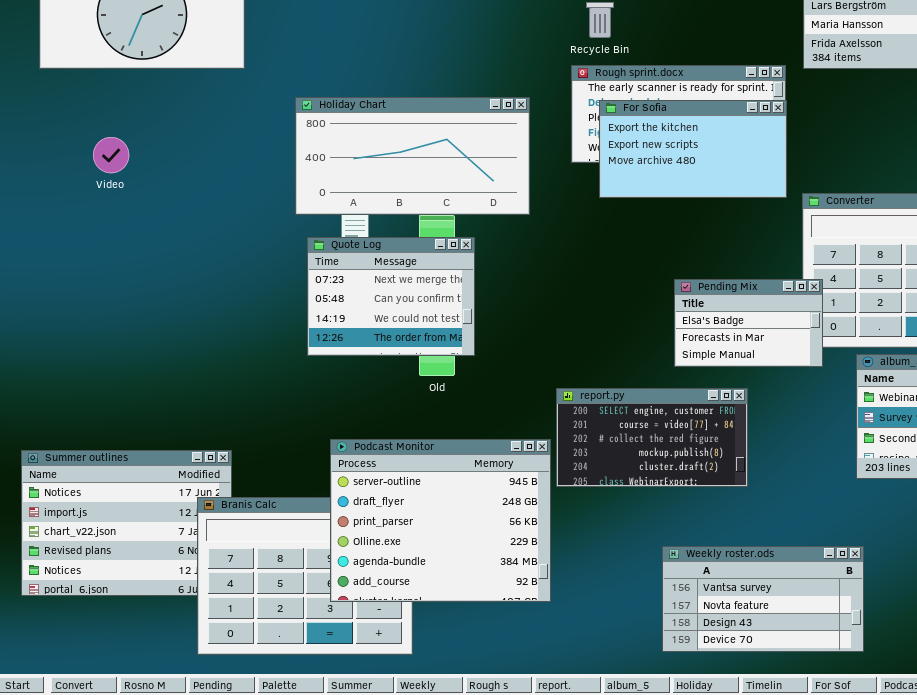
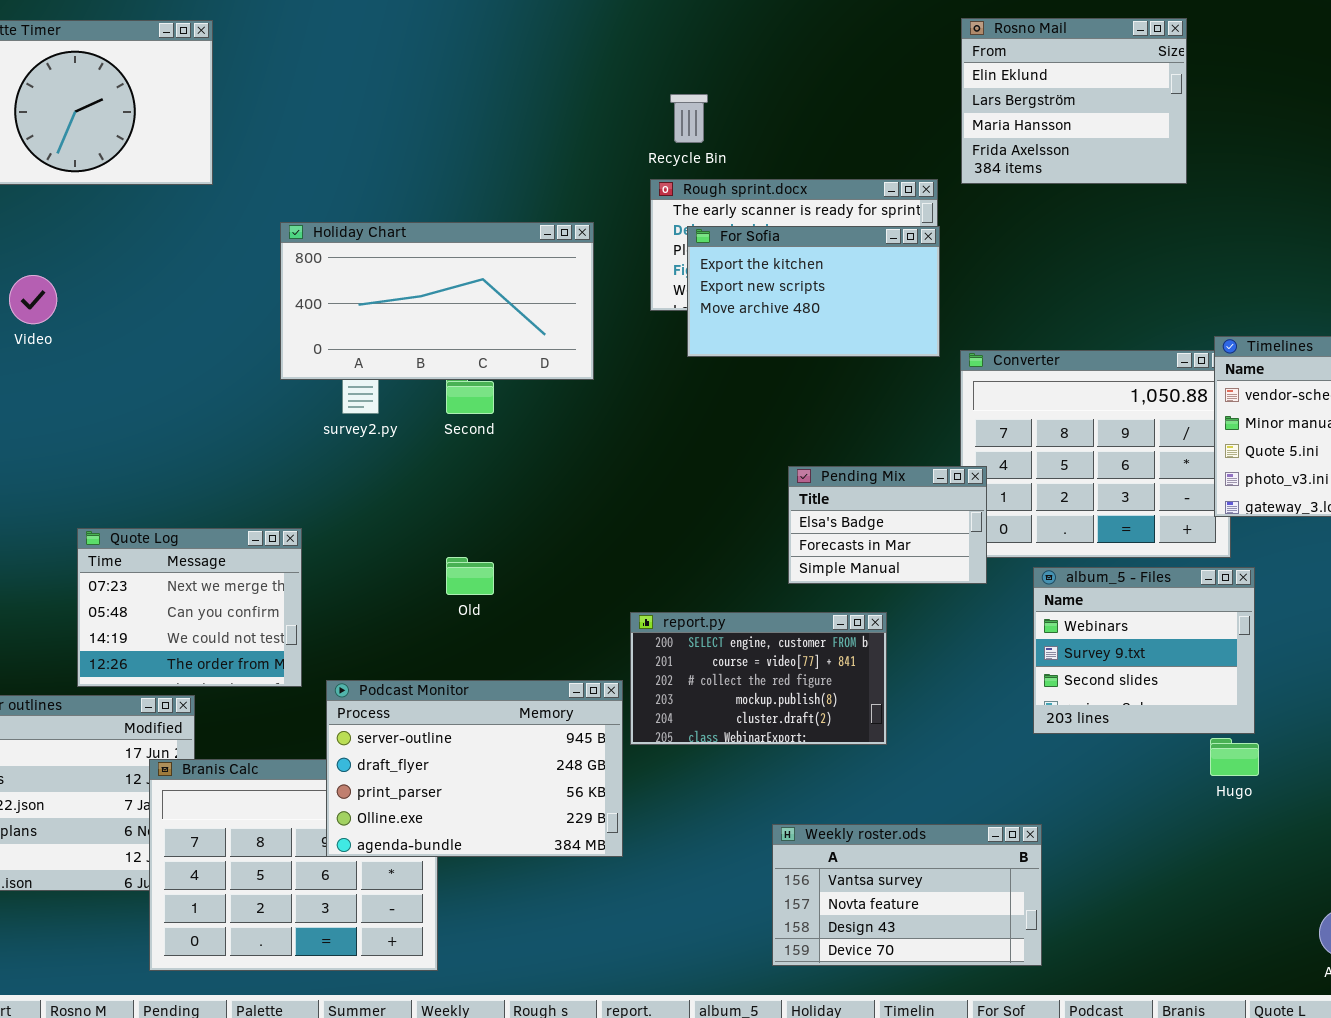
Quote Log: [307,237,475,356] -> [77,528,302,687], moved
Podcast Monitor: [330,439,551,602] -> [326,680,623,857], resized

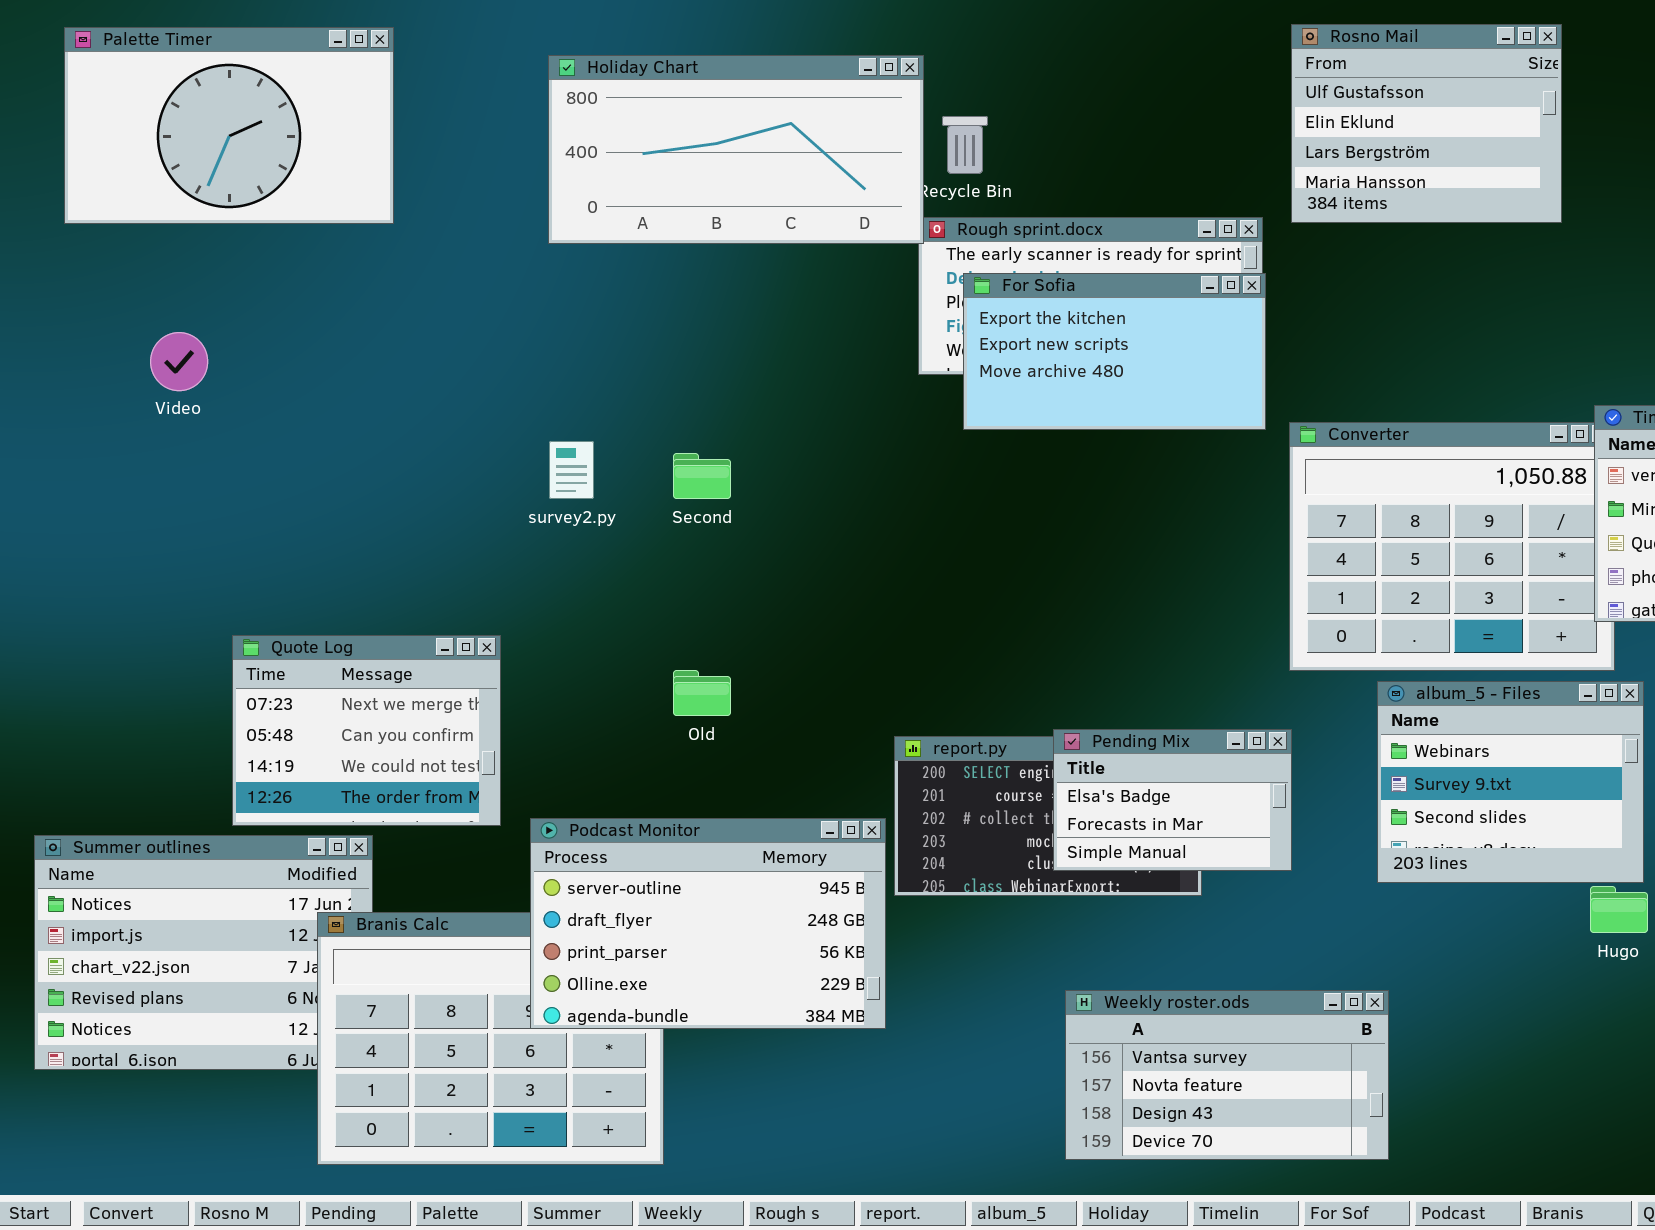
Rosno Mail: [961,18,1187,184] -> [1291,24,1562,223], scrolled up 1 row
Holiday Chart: [280,222,594,380] -> [548,55,924,244], moved
Pending Mix: [788,466,987,584] -> [1053,729,1292,871], moved

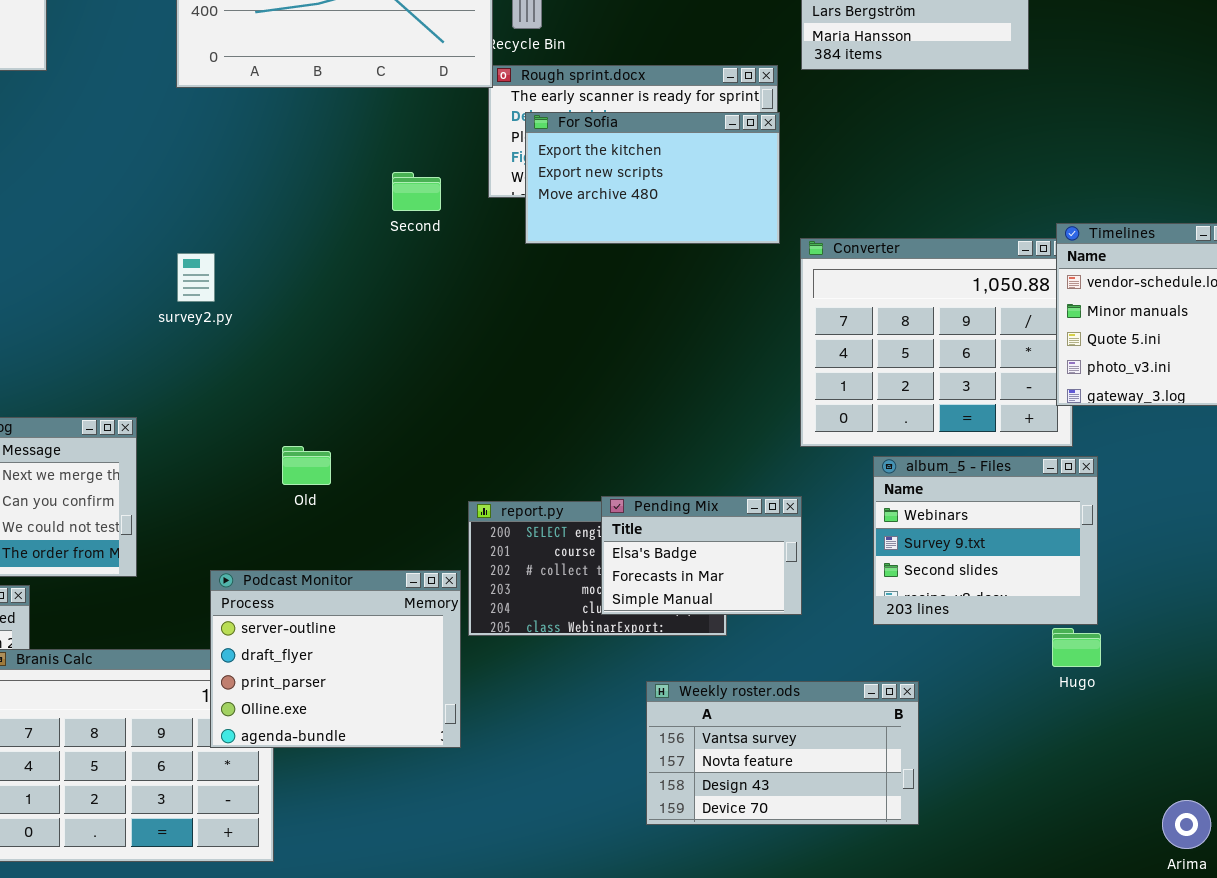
Second: [673,453,731,499] -> [392,172,441,211], moved
Podcast Monitor: [530,818,886,1029] -> [210,570,461,748], resized
Weekly roster.ods: [1065,990,1389,1160] -> [646,681,919,825], moved

